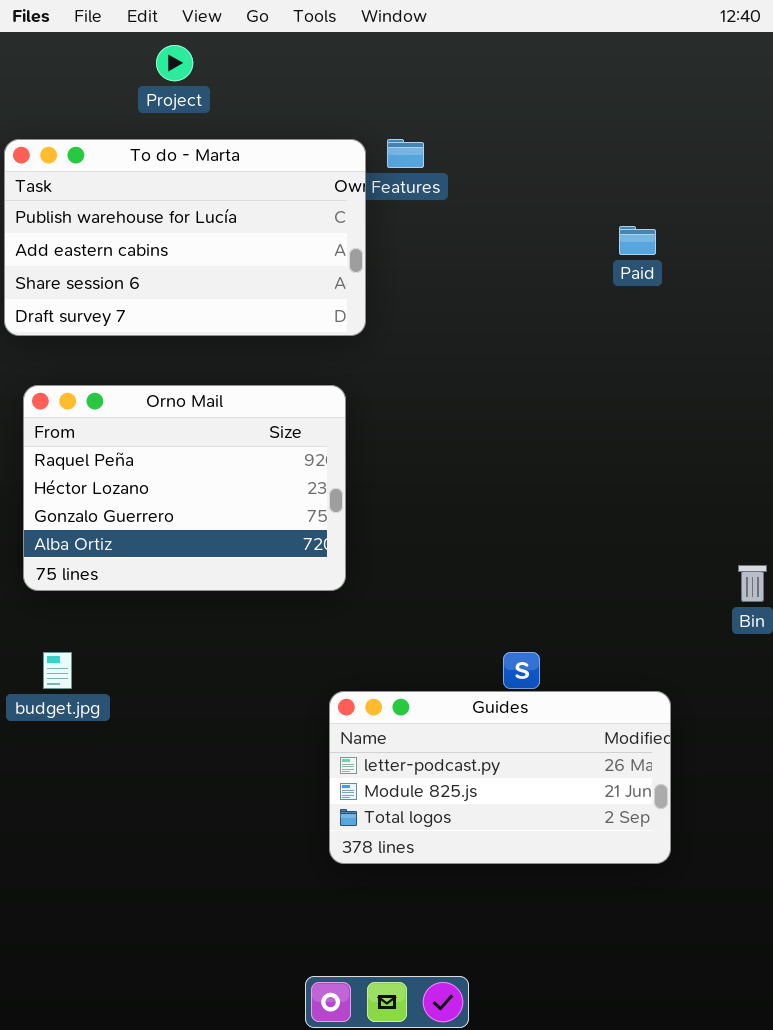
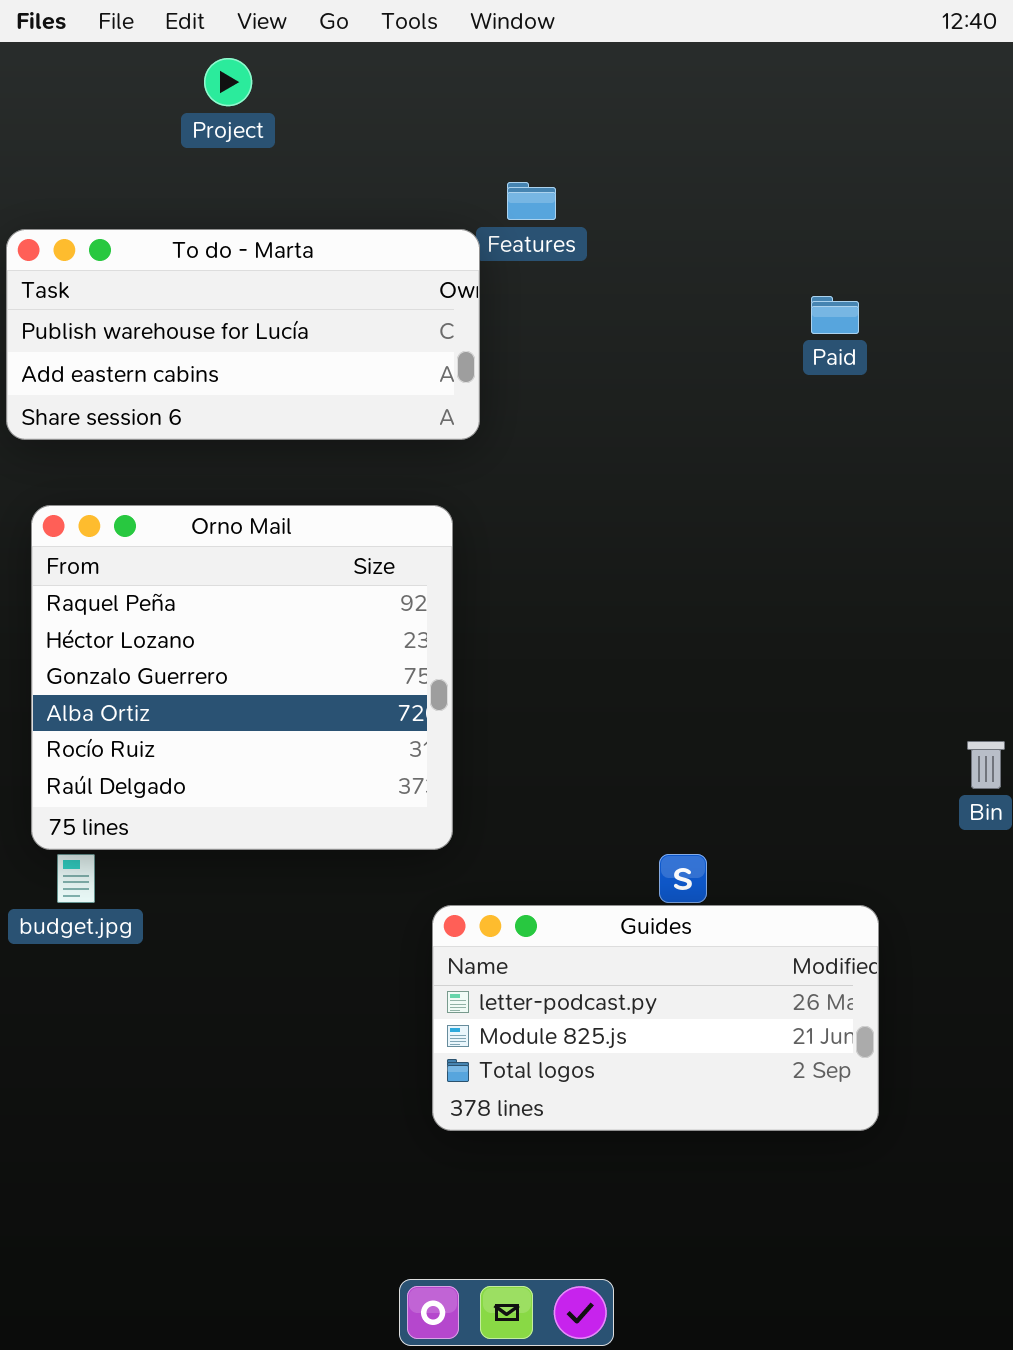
To do - Marta: [4,139,366,336] -> [6,229,480,440], resized
Orno Mail: [23,385,346,591] -> [31,505,453,850], resized

